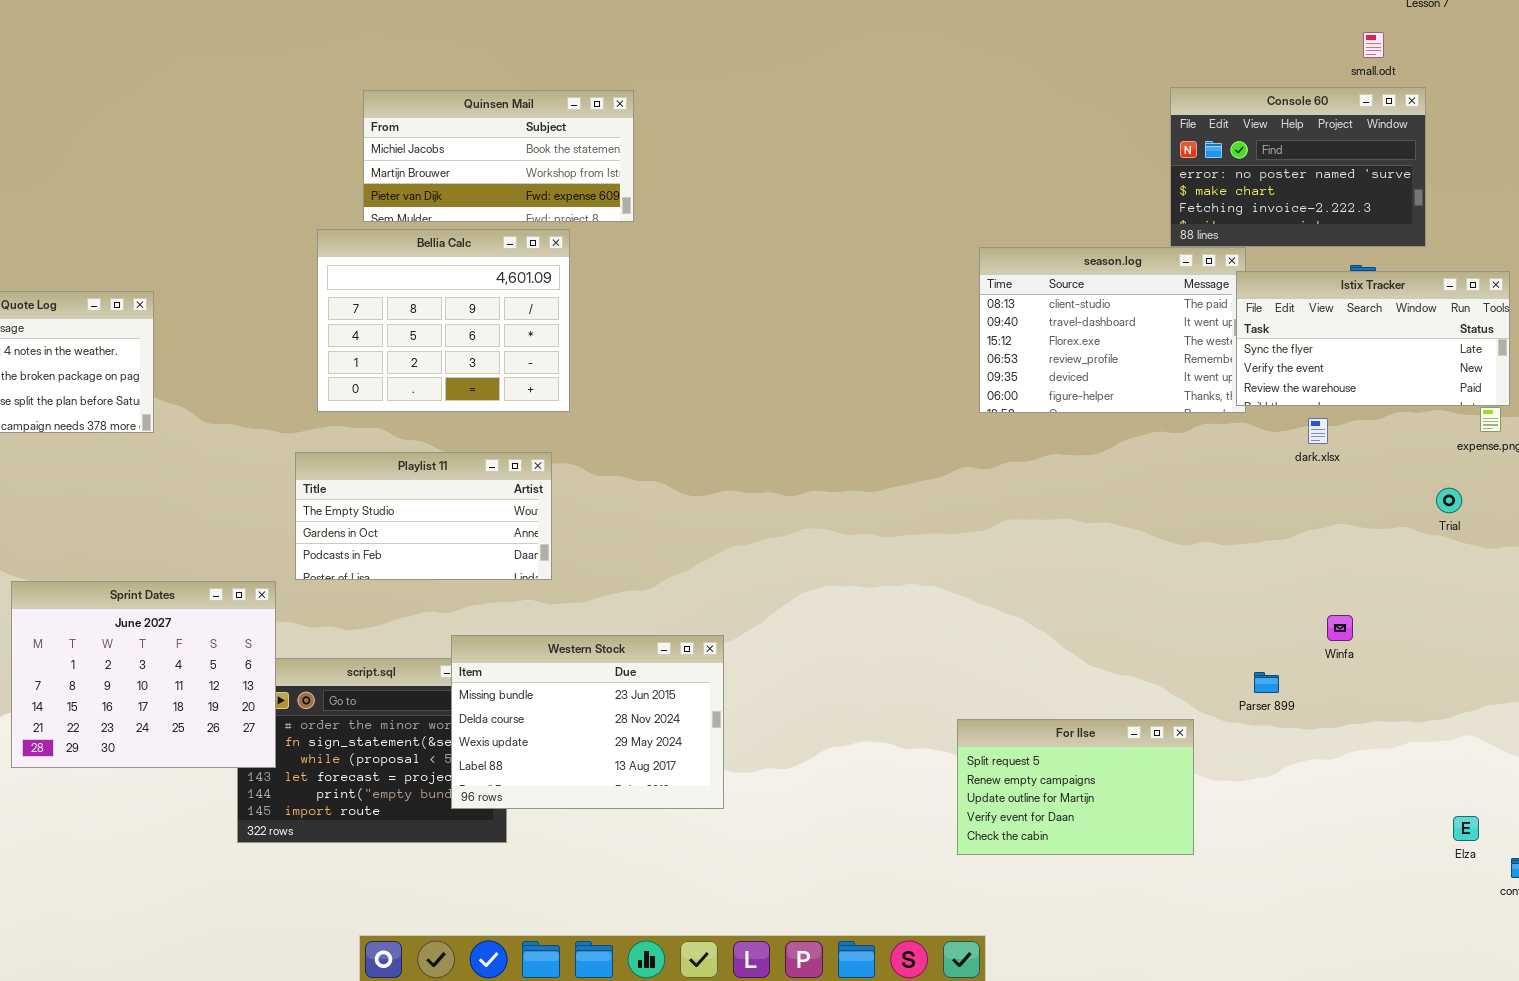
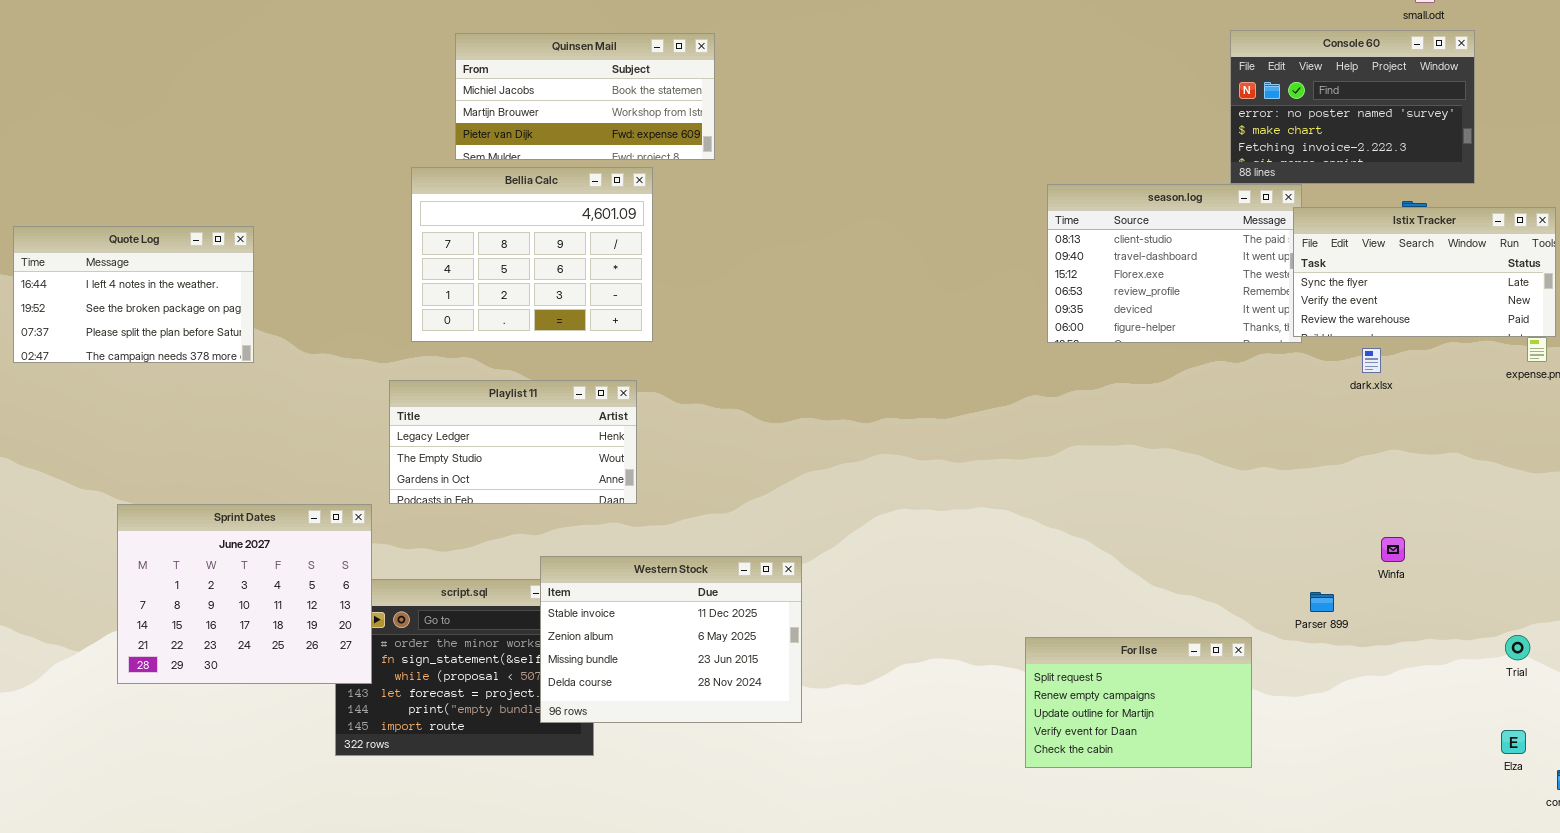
Playlist 11: [295,452,552,580] -> [389,380,637,504], scrolled up 1 row
Trial: [1436,488,1462,513] -> [1505,635,1530,660], moved
Western Stock: [451,635,724,809] -> [540,556,802,723], scrolled up 2 rows

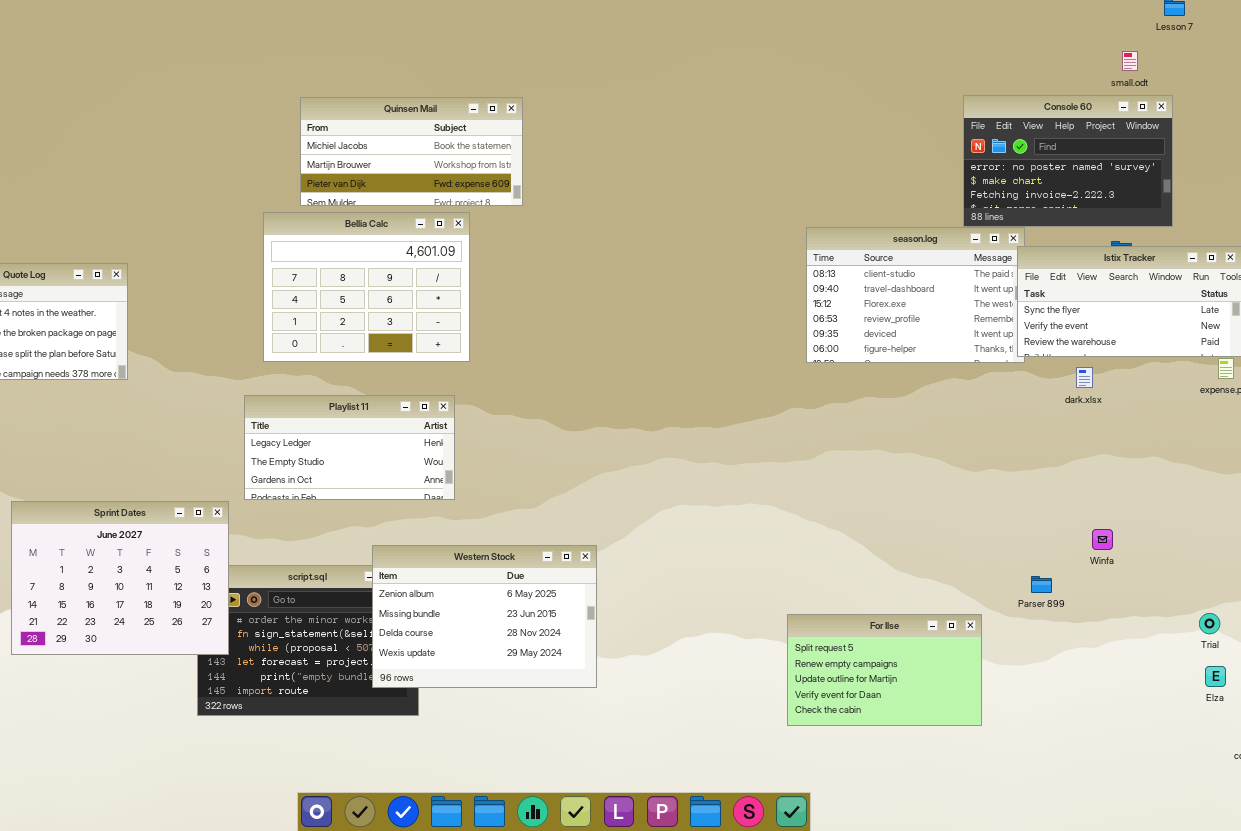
Western Stock: [540,556,802,723] -> [372,545,597,688], scrolled down 1 row
Elza: [1501,730,1526,754] -> [1205,666,1226,687], moved

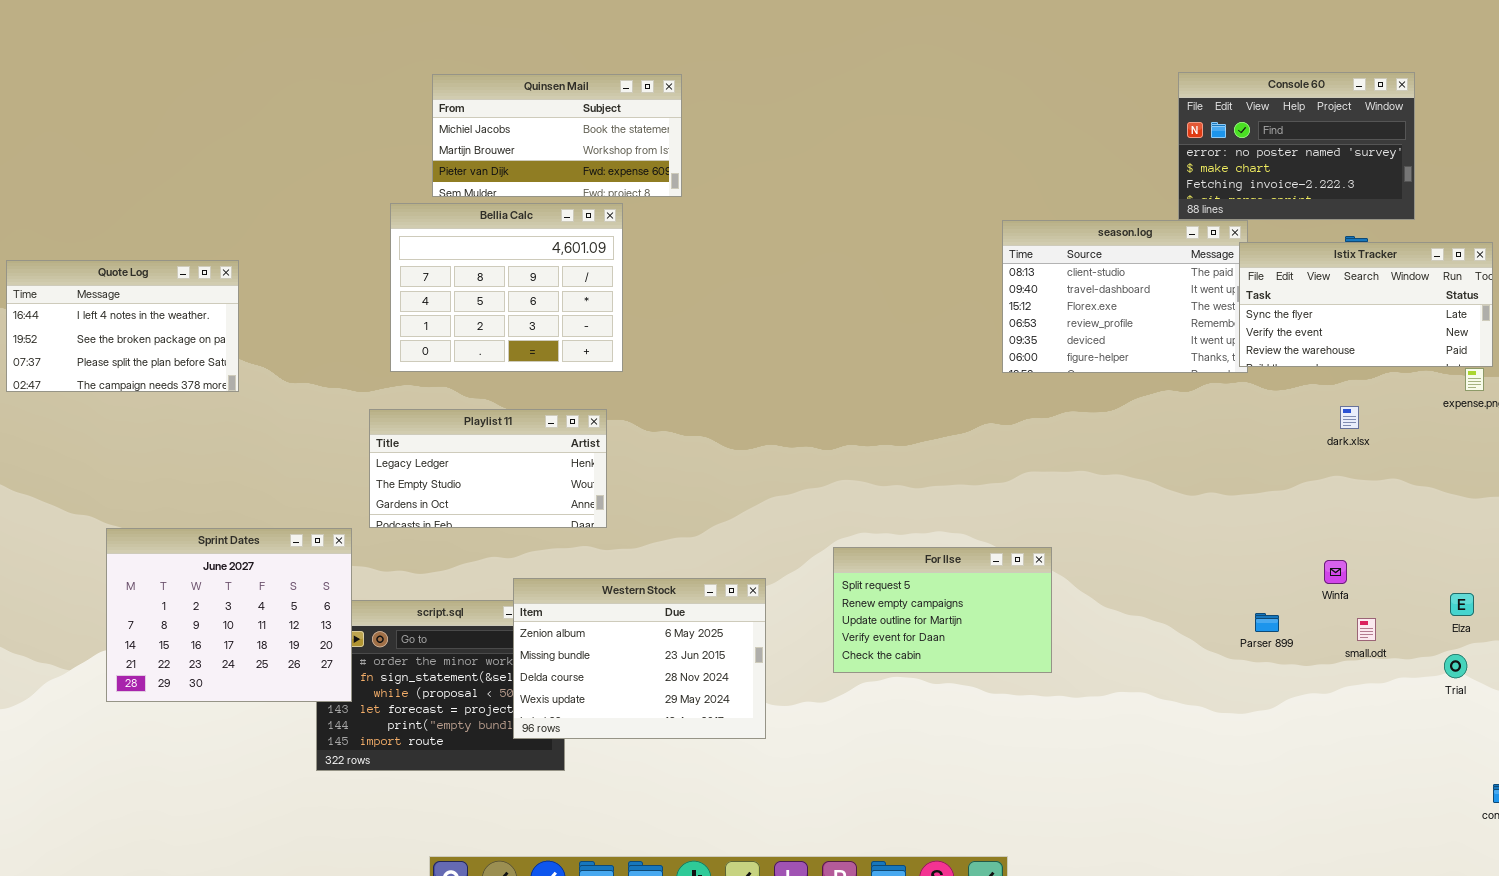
small.odt: [1122,51,1138,71] -> [1357,618,1376,641], moved
dark.xlsx: [1076,367,1093,388] -> [1340,406,1359,429], moved
For Ilse: [787,614,982,726] -> [833,547,1052,673], moved
Elza: [1205,666,1226,687] -> [1450,593,1474,616], moved

